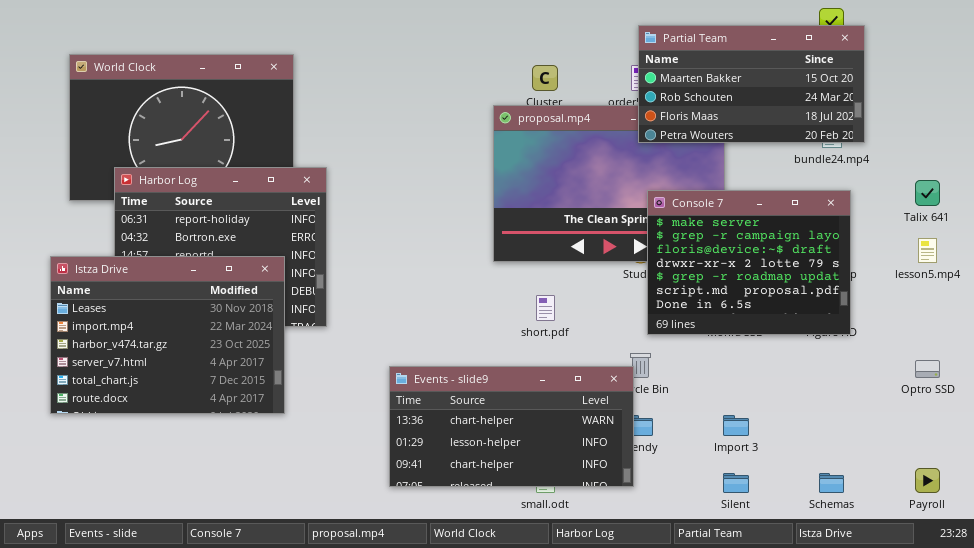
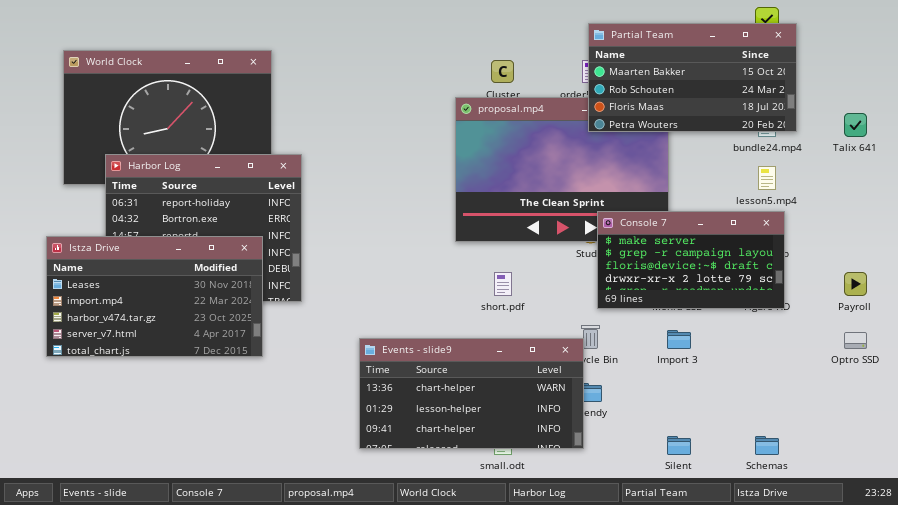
Talix 641: [915,180,940,206] -> [844,113,867,137], moved
Console 7: [647,190,851,335] -> [597,211,785,309], resized
lesson5.mp4: [918,238,937,263] -> [758,166,776,190], moved
Istza Drive: [50,256,285,414] -> [46,236,263,357], resized
Import 3: [723,415,749,436] -> [667,330,691,349], moved
Payroll: [915,468,940,493] -> [844,272,867,296], moved

